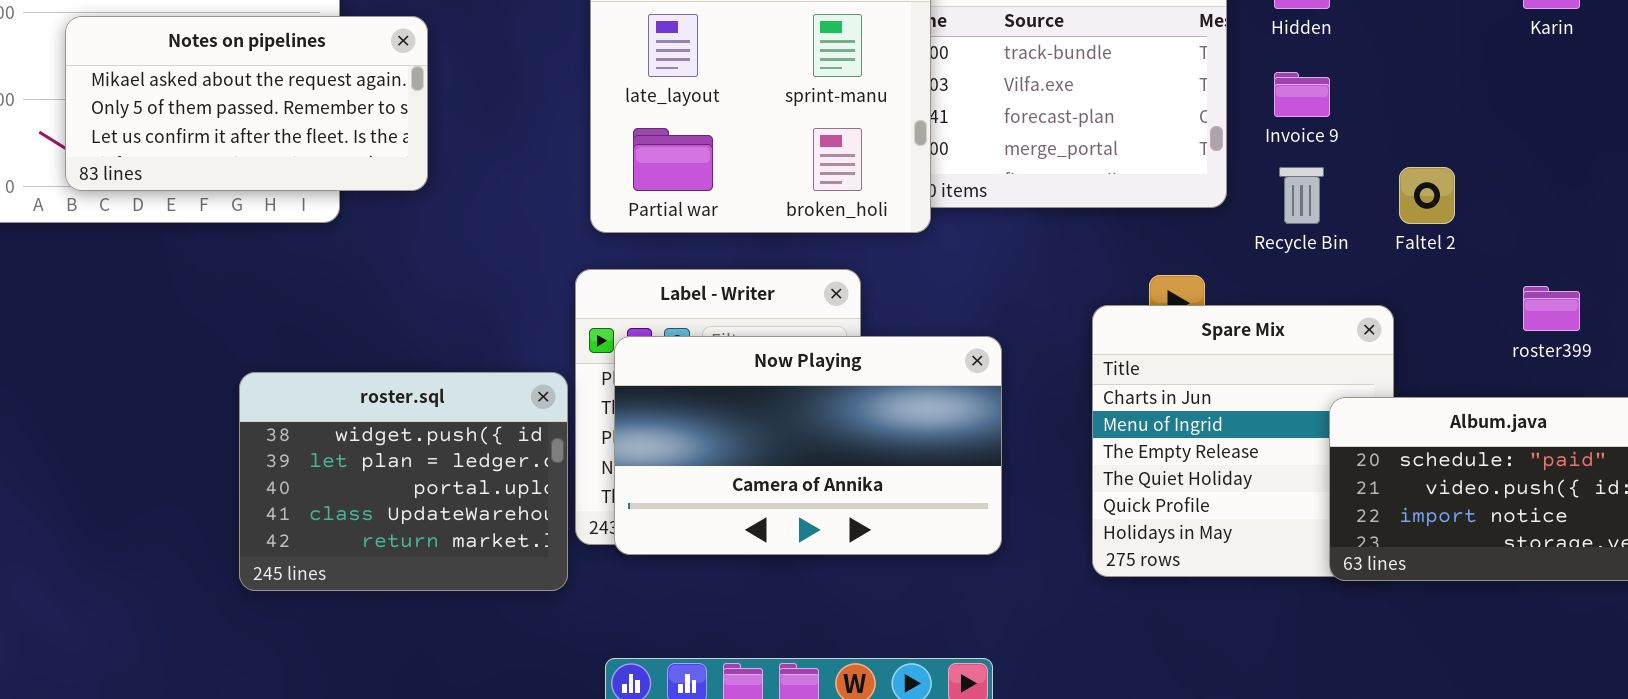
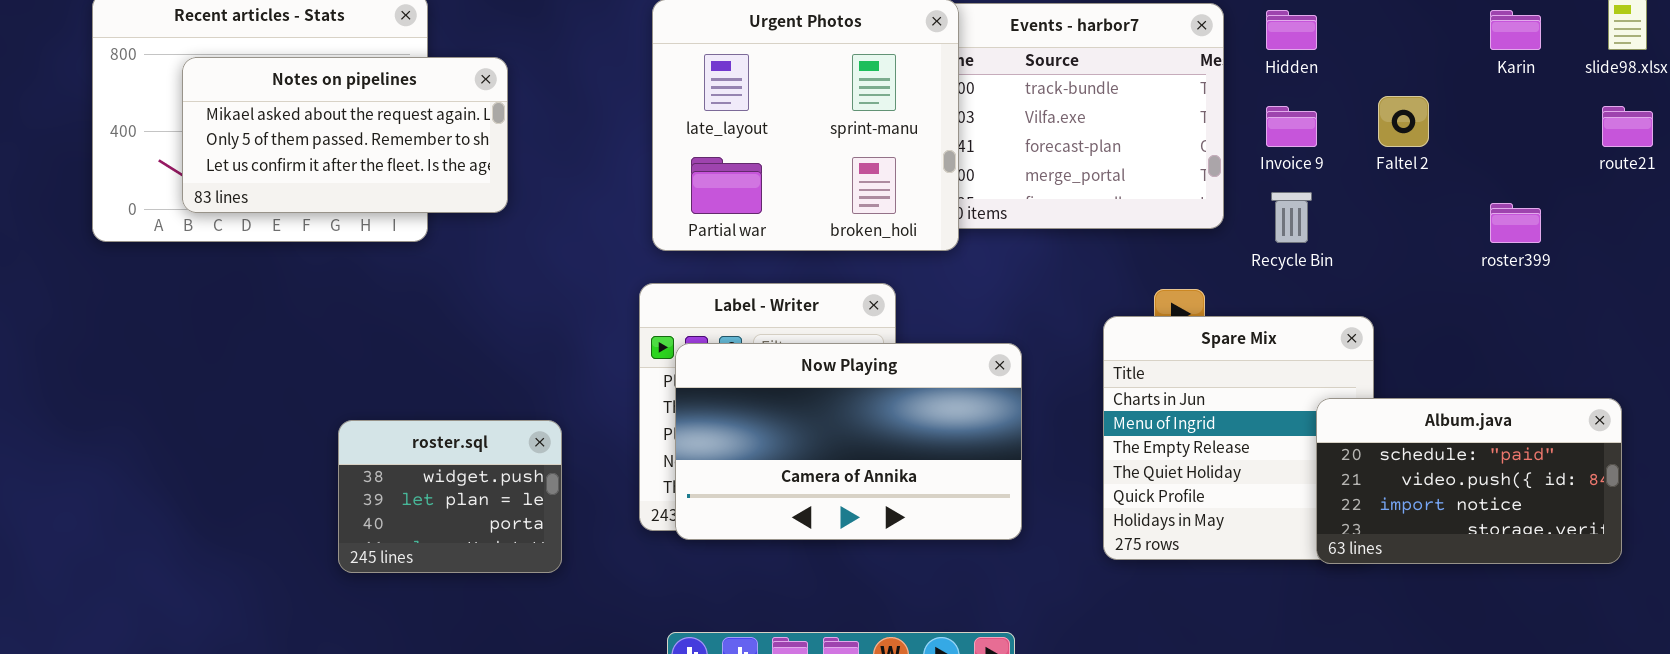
Faltel 2: [1399,167,1455,224] -> [1378,96,1429,147], moved
roster399: [1523,286,1580,331] -> [1490,203,1541,243], moved
roster.sql: [239,372,568,591] -> [338,420,562,573], resized

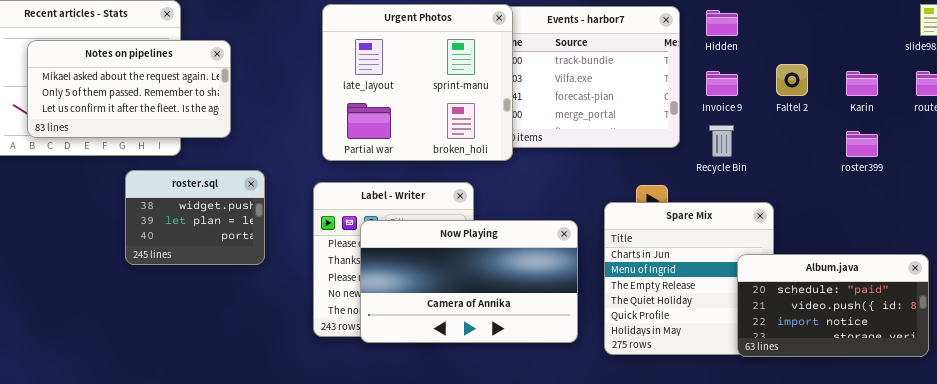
Karin: [1490,10,1541,50] -> [846,71,878,96], moved
Now Playing: [675,343,1022,540] -> [360,220,578,343], moved
roster.sql: [338,420,562,573] -> [125,170,265,265], moved

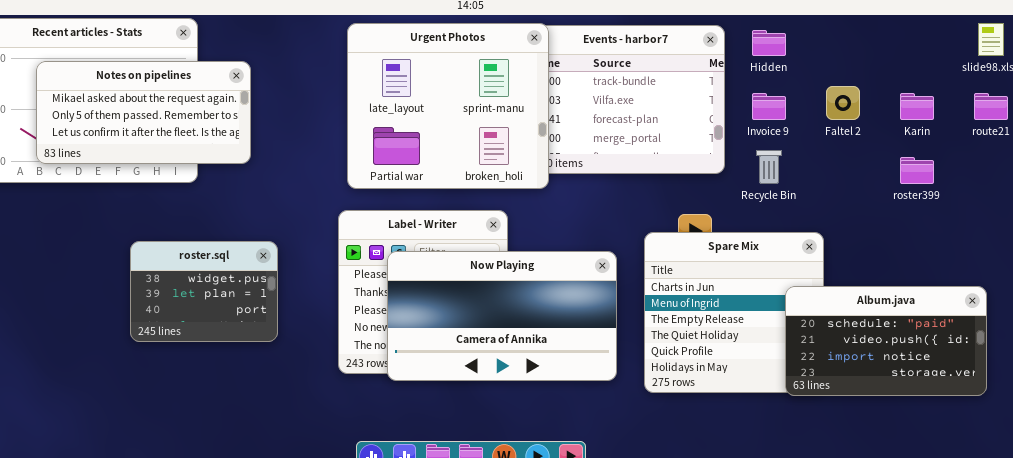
roster.sql: [125,170,265,265] -> [130,241,278,342], moved

